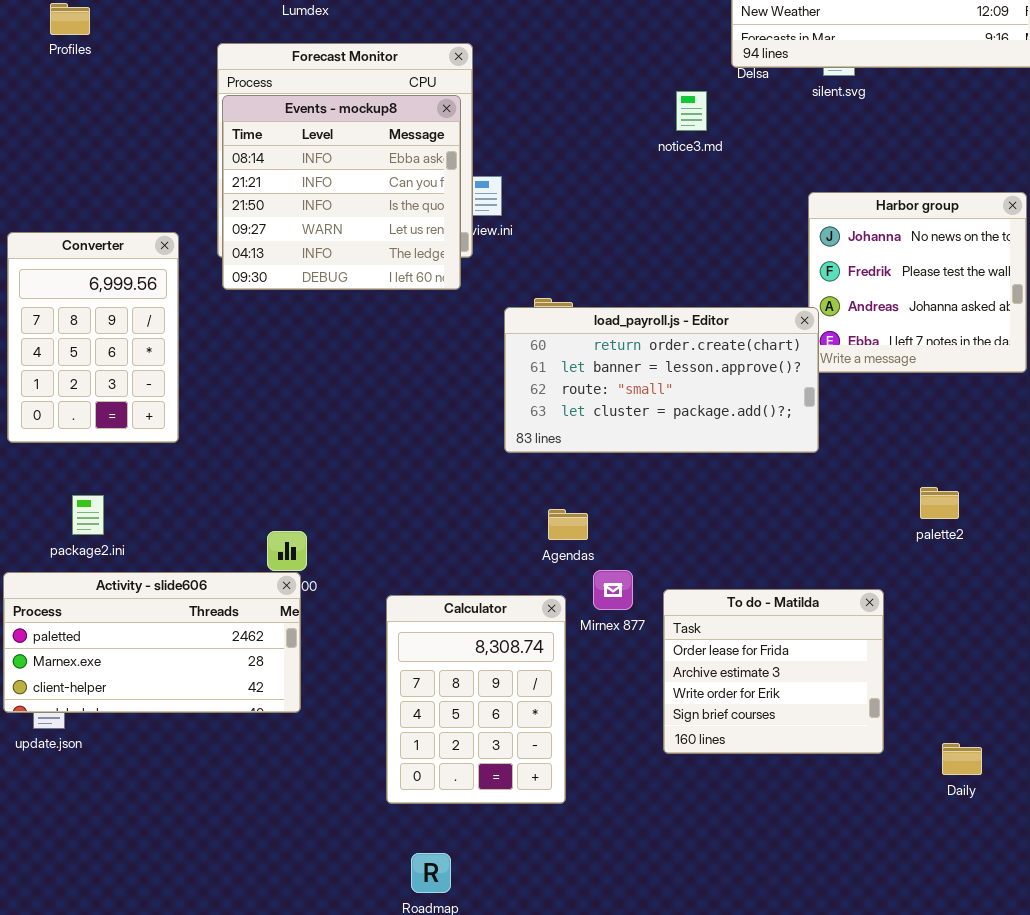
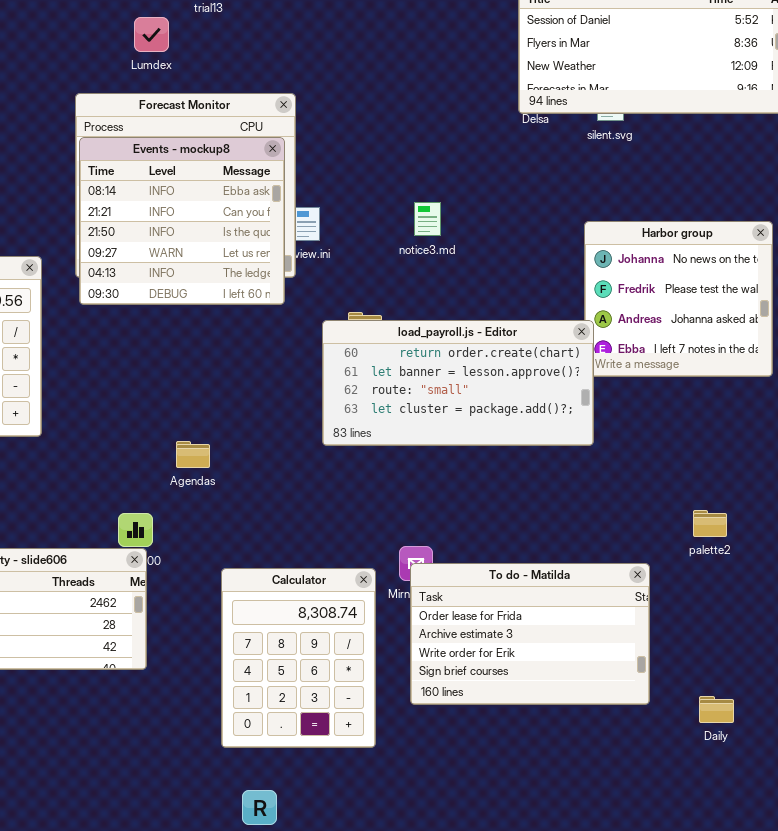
notice3.md: [676,91,707,131] -> [414,202,441,236], moved
palette2: [920,487,959,519] -> [693,510,727,537], moved
Agendas: [548,509,588,540] -> [176,441,210,468], moved
To do - Matilda: [663,589,884,754] -> [410,563,650,705], resized

